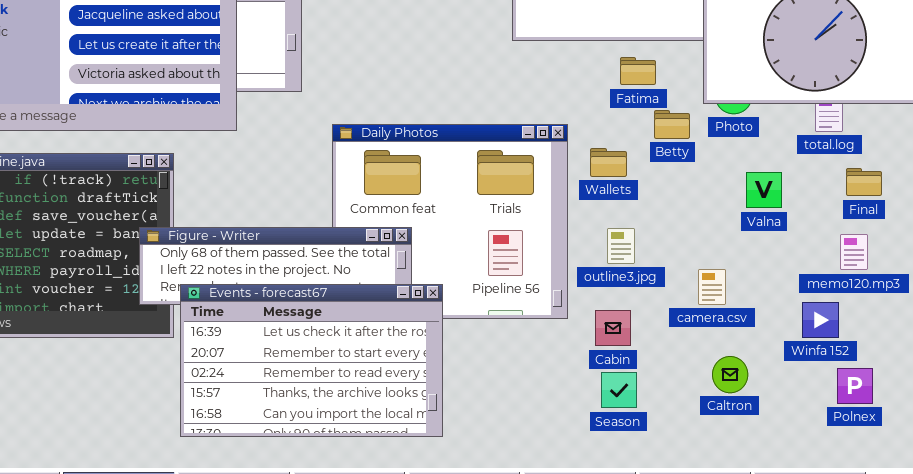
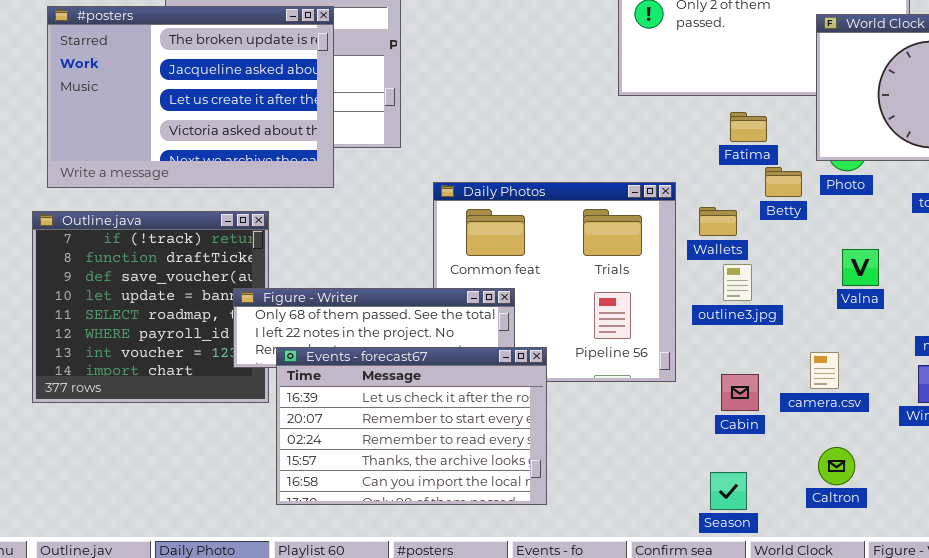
Valna: [746,172,782,208] -> [842,249,879,286], moved
outline3.jpg: [607,228,635,264] -> [723,264,752,301], moved
camera.csv: [698,269,726,305] -> [810,352,839,389], moved
Cabin: [595,310,631,346] -> [721,374,759,411], moved
Caltron: [712,356,748,393] -> [818,447,855,485], moved
Season: [601,372,637,408] -> [710,472,747,510], moved

